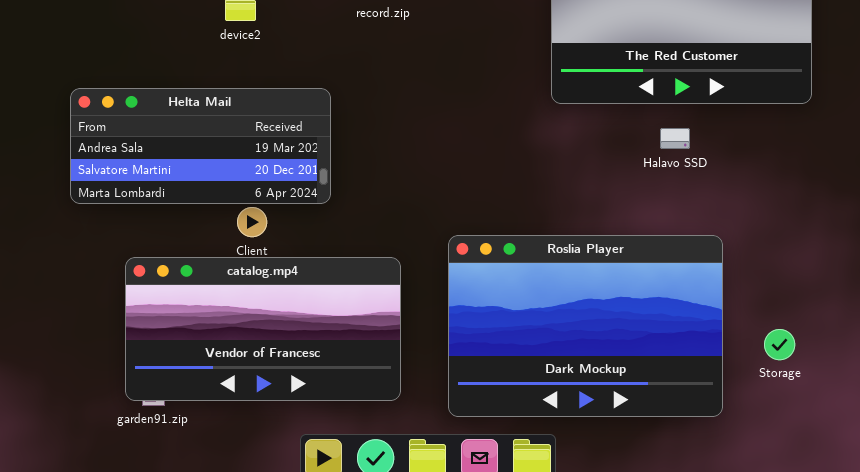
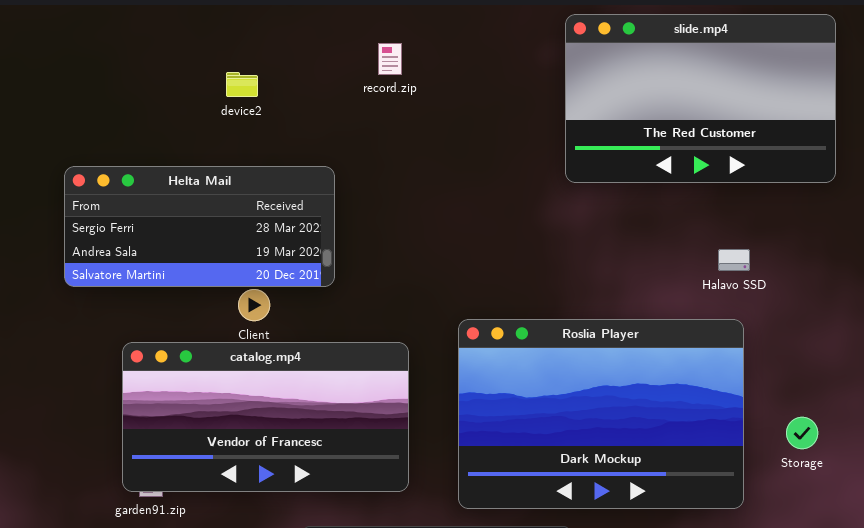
Helta Mail: [70,88,331,204] -> [64,166,335,287], scrolled up 1 row
Halavo SSD: [660,128,690,149] -> [718,249,750,271], moved

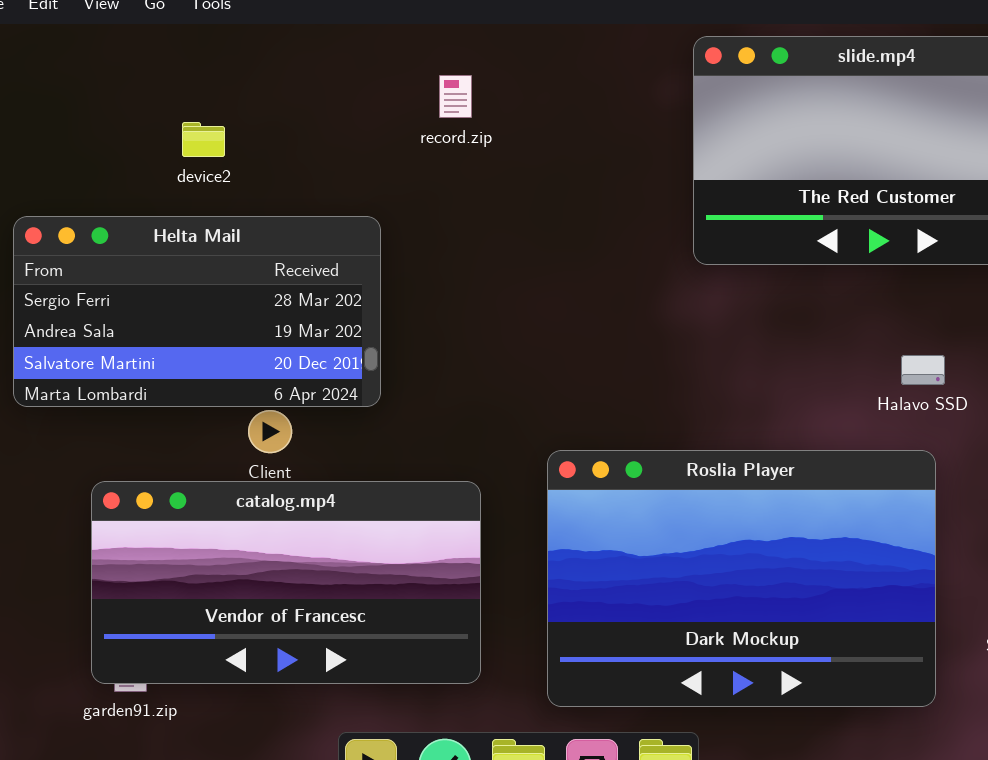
device2: [226,72,258,97] -> [182,122,225,157], moved
Helta Mail: [64,166,335,287] -> [13,216,381,407], resized

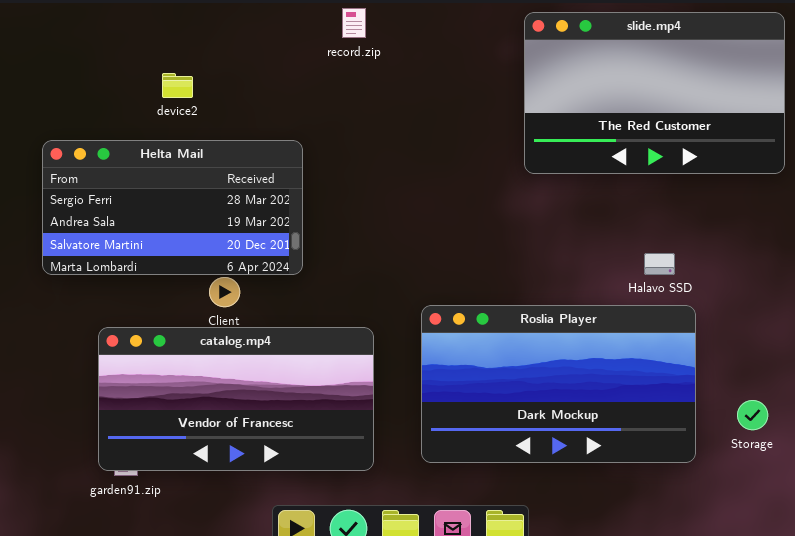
record.zip: [439,75,472,118] -> [342,8,366,38], moved
Halavo SSD: [901,355,945,385] -> [644,253,675,275], moved
Roslia Player: [547,450,936,707] -> [421,305,696,463], resized

